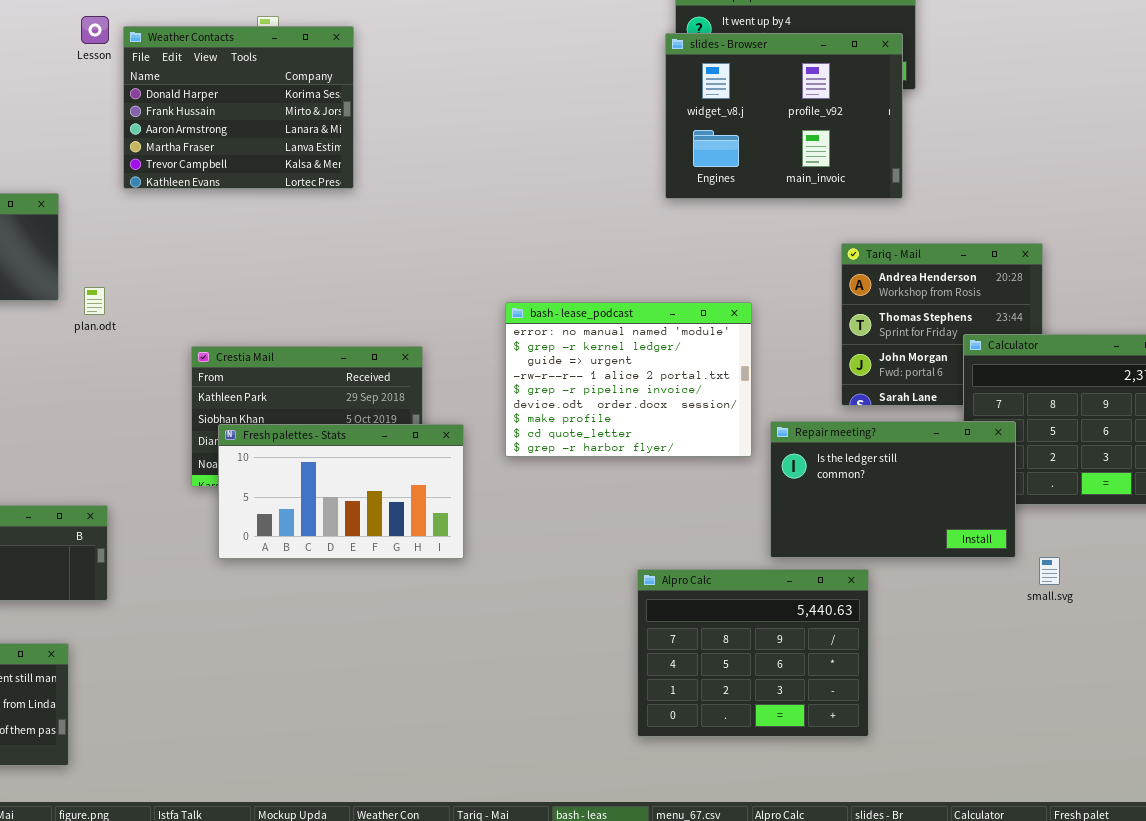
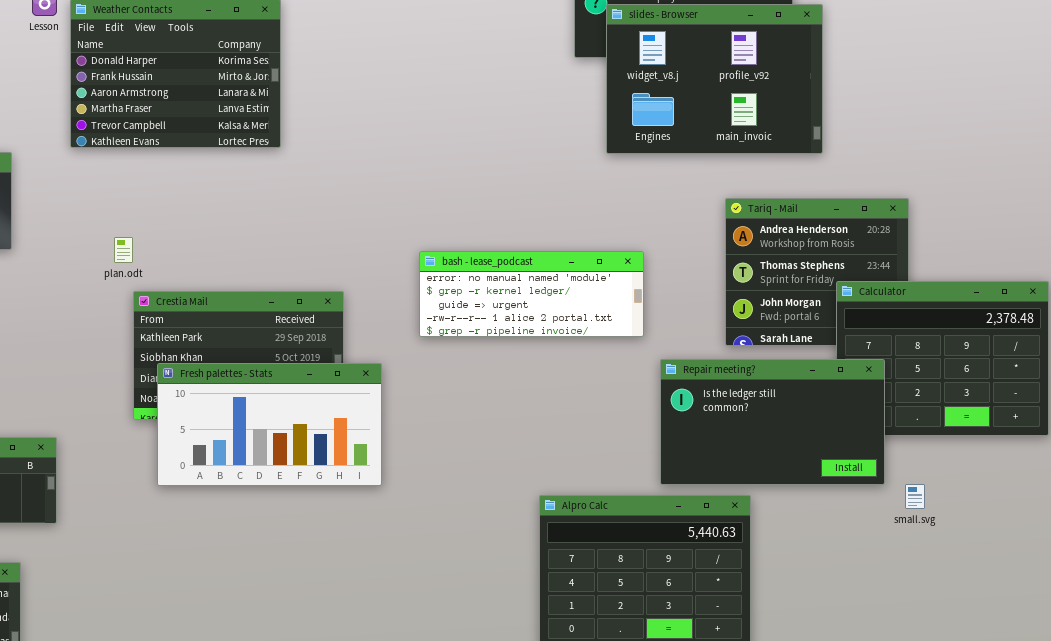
slides - Browser: [665,33,903,199] -> [606,4,823,154], moved
plan.odt: [84,287,105,315] -> [114,237,133,263], moved
bash - lease_podcast: [505,302,752,457] -> [419,251,644,337], resized

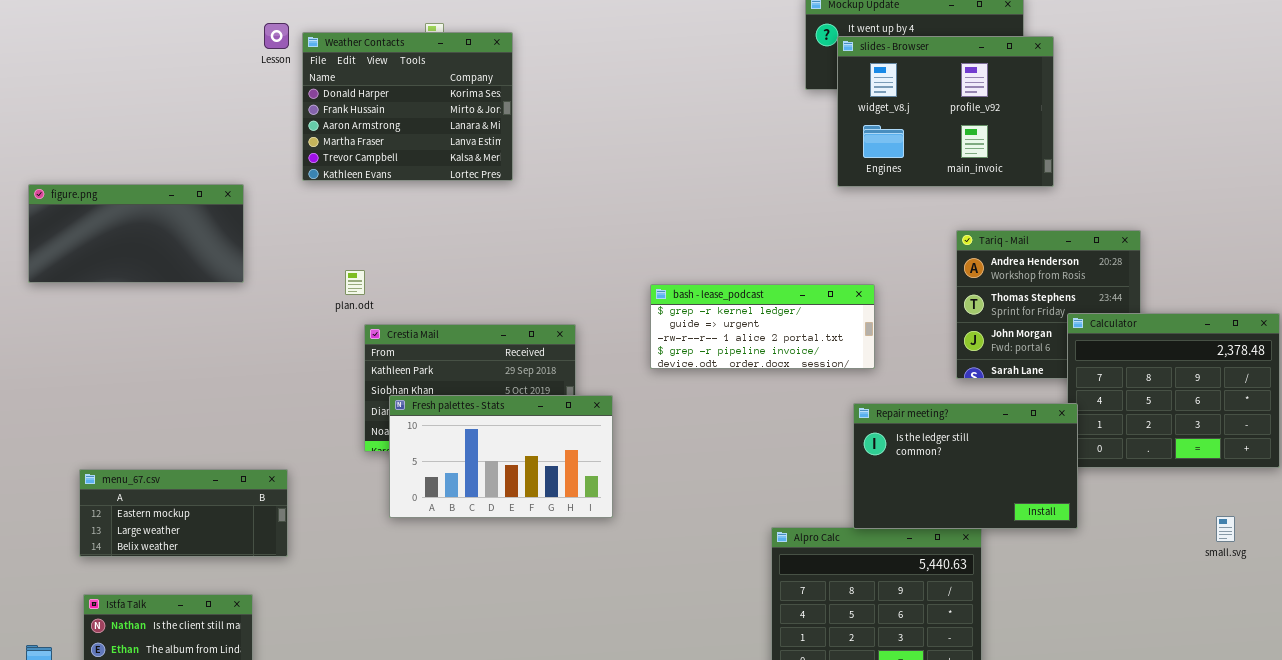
bash - lease_podcast: [419,251,644,337] -> [650,284,875,369], scrolled down 1 row
Repair meeting?: [660,359,885,485] -> [853,403,1078,529], moved
small.svg: [905,484,925,509] -> [1216,516,1235,542], moved

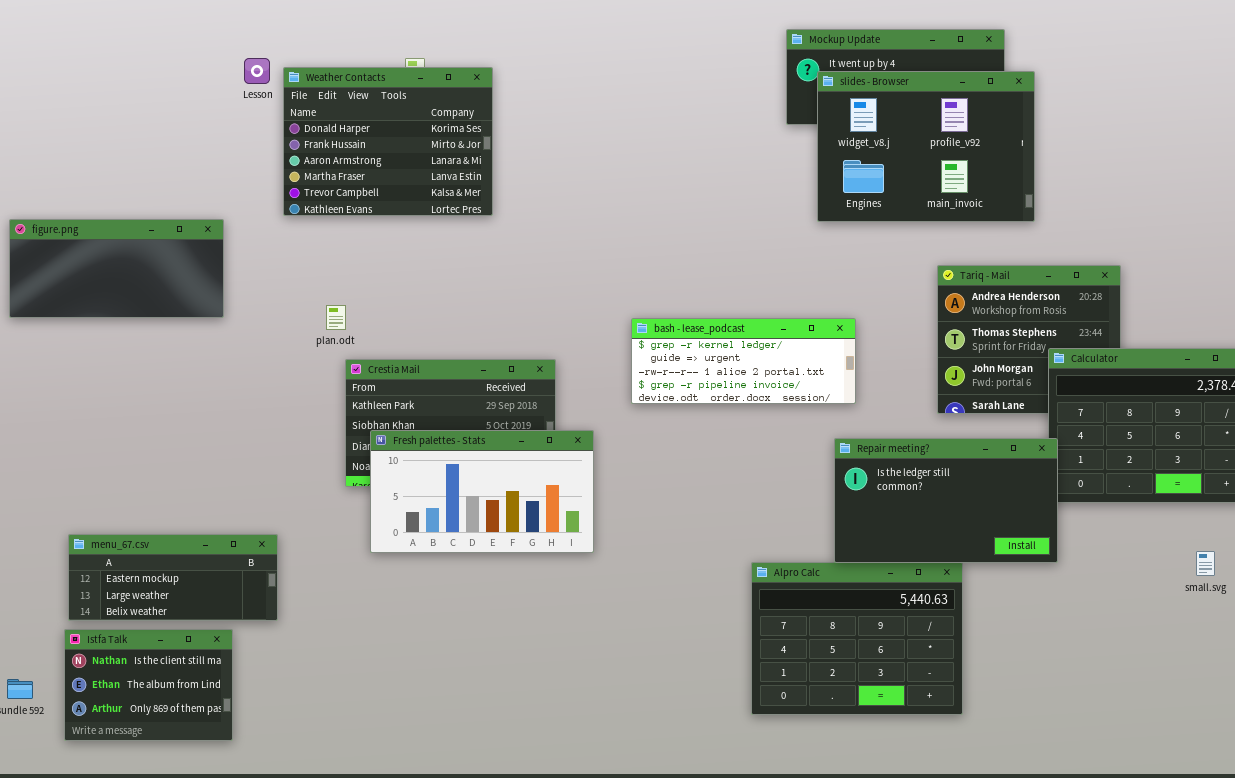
menu_67.csv: [79,469,288,557] -> [68,534,278,621], moved

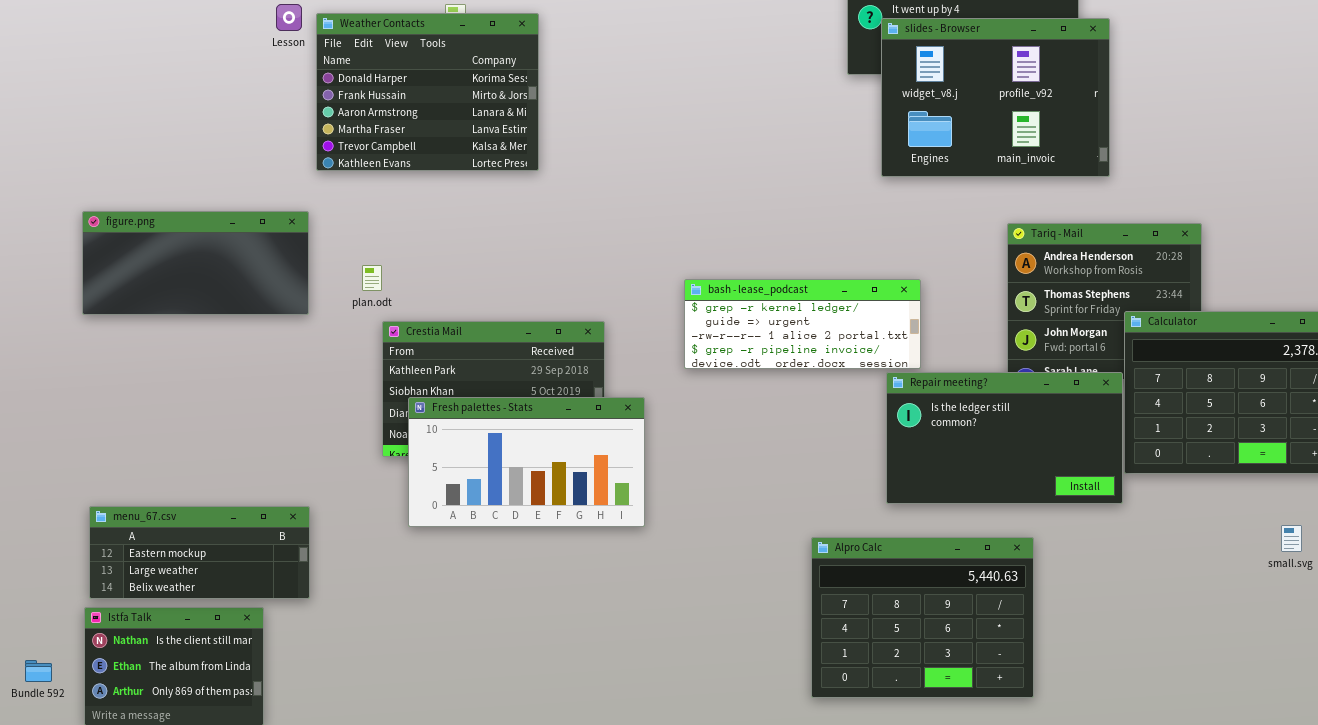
figure.png: [9,219,224,318] -> [82,211,309,315], moved
Repair meeting?: [834,438,1058,563] -> [886,372,1123,504], moved

